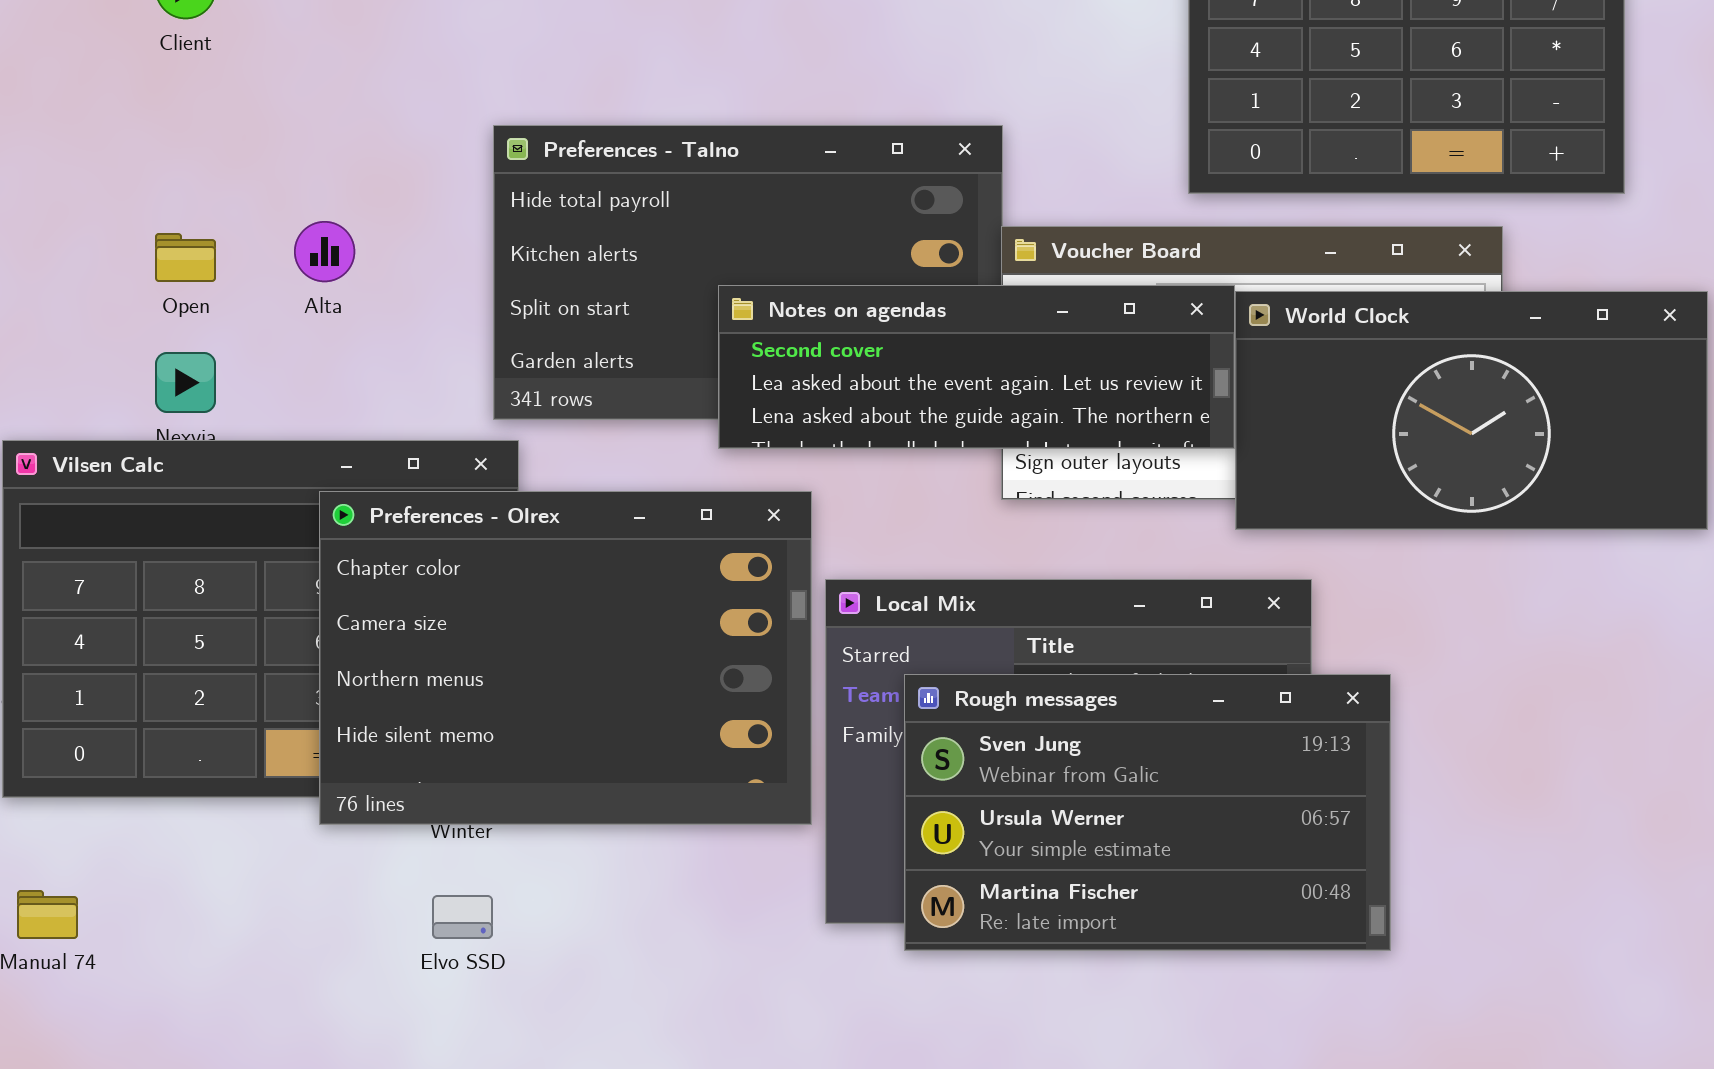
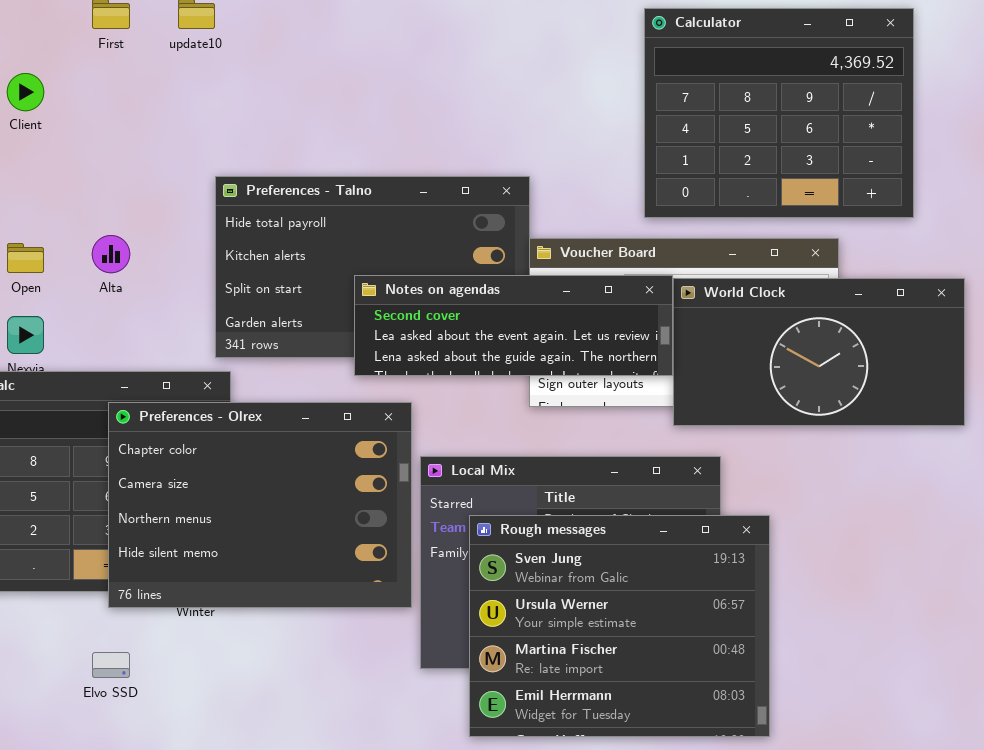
Rough messages: [904,674,1391,951] -> [469,515,770,737], resized
Elvo SSD: [432,895,493,939] -> [92,652,130,678], moved

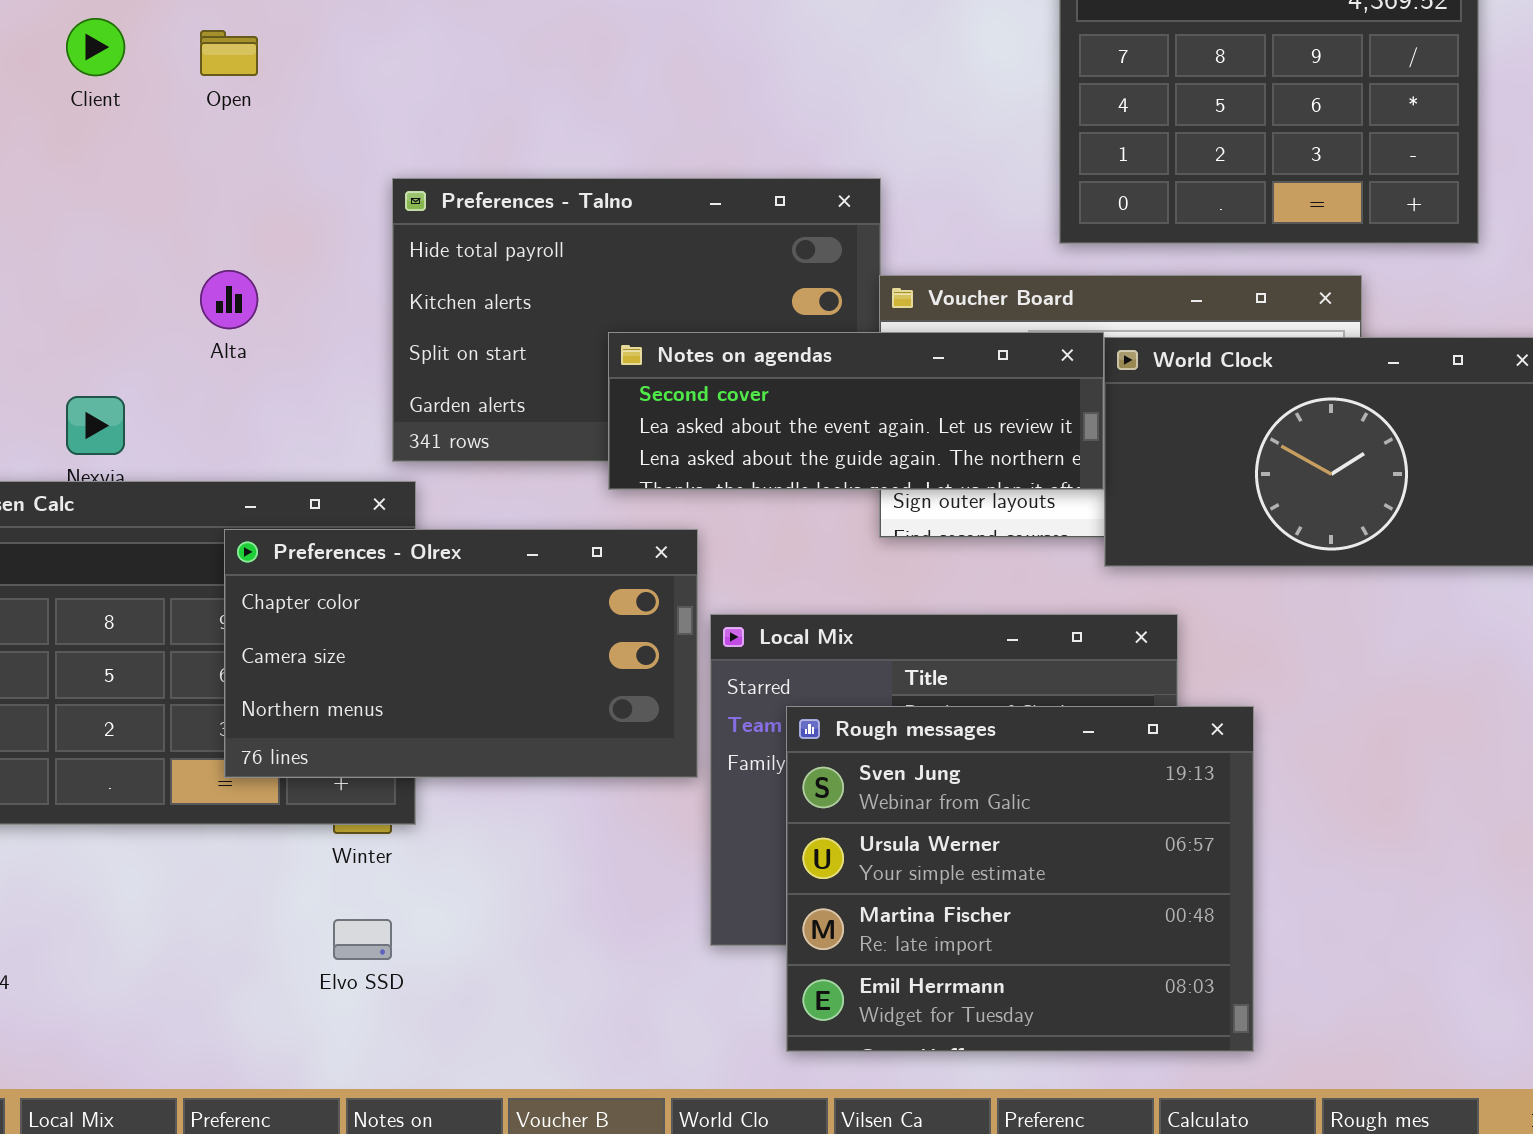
Open: [7,243,44,273] -> [200,30,258,76], moved
Preferences - Olrex: [108,402,412,608] -> [224,529,698,778], resized
Elvo SSD: [92,652,130,678] -> [333,919,392,960], moved

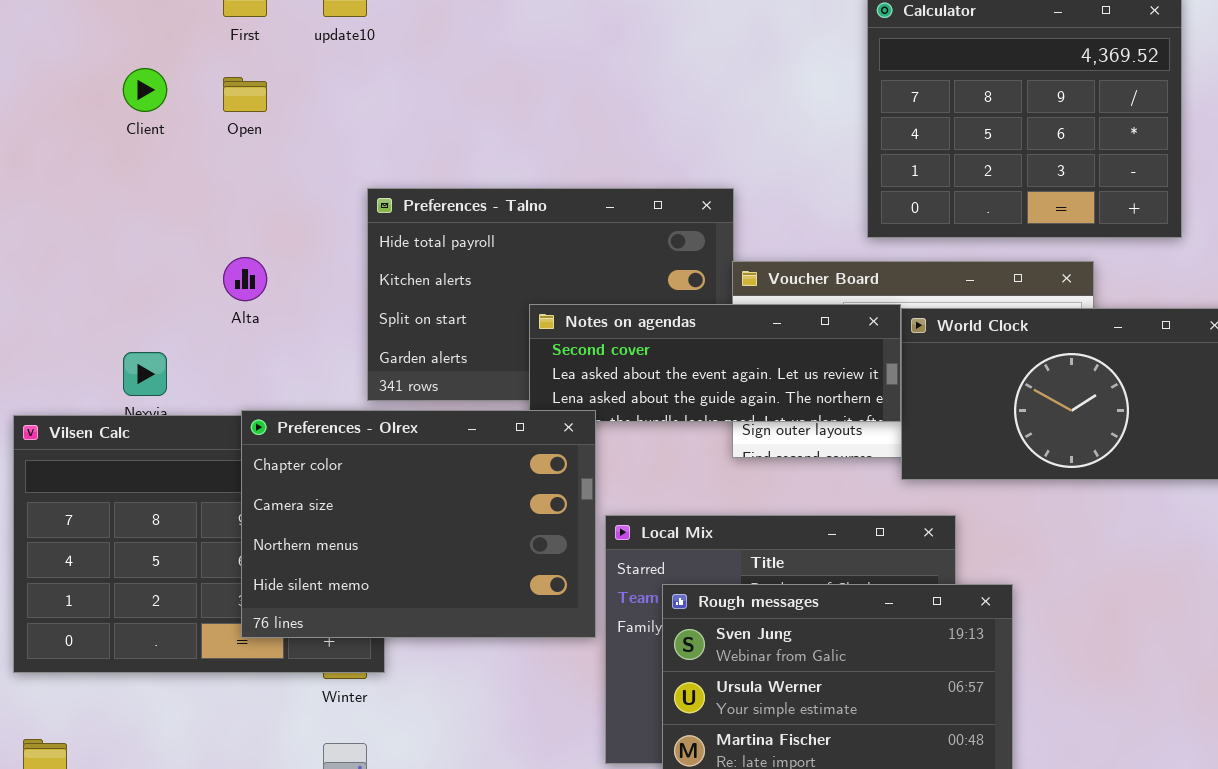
Preferences - Olrex: [224,529,698,778] -> [241,410,596,638], resized

